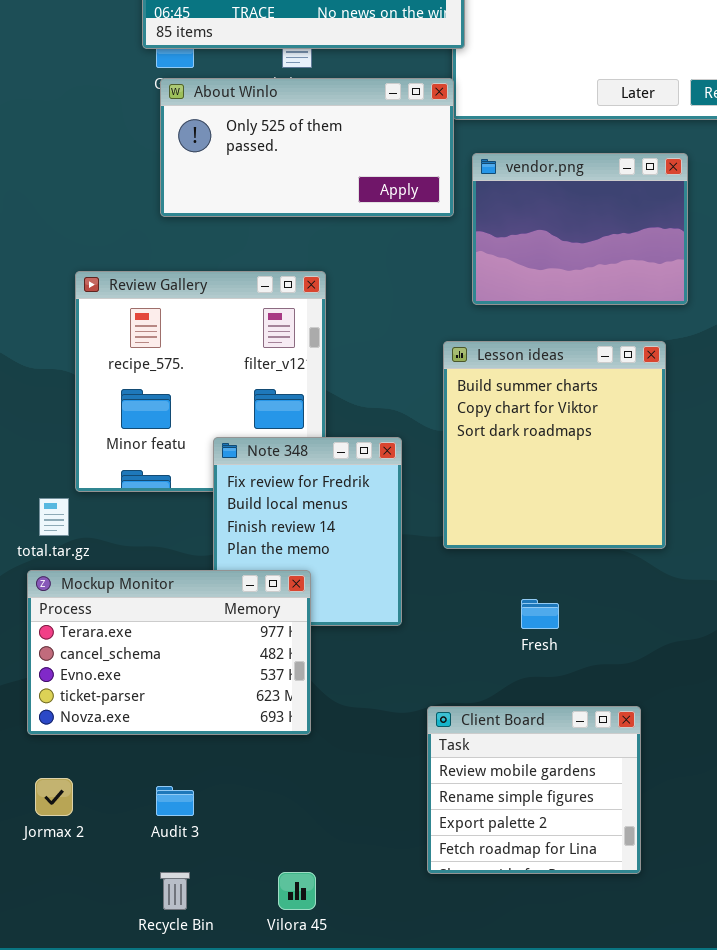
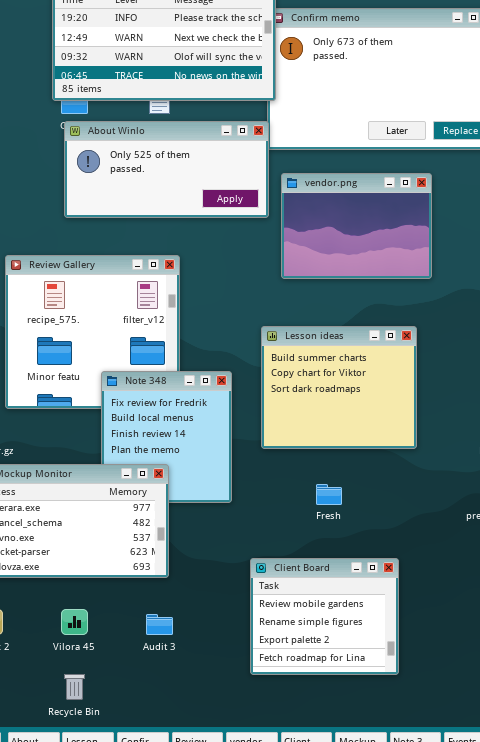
Lesson ideas: [443,341,666,549] -> [261,326,417,449], resized
Audit 3: [156,786,194,816] -> [146,614,173,635], moved
Vilora 45: [278,872,316,910] -> [61,609,88,635], moved

